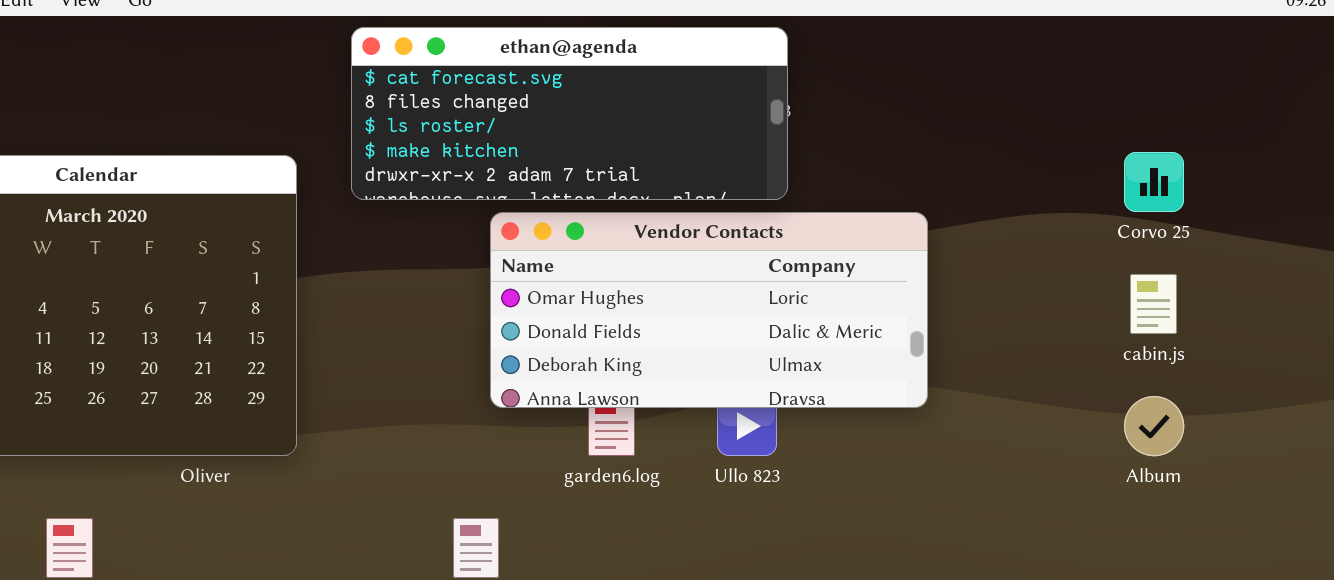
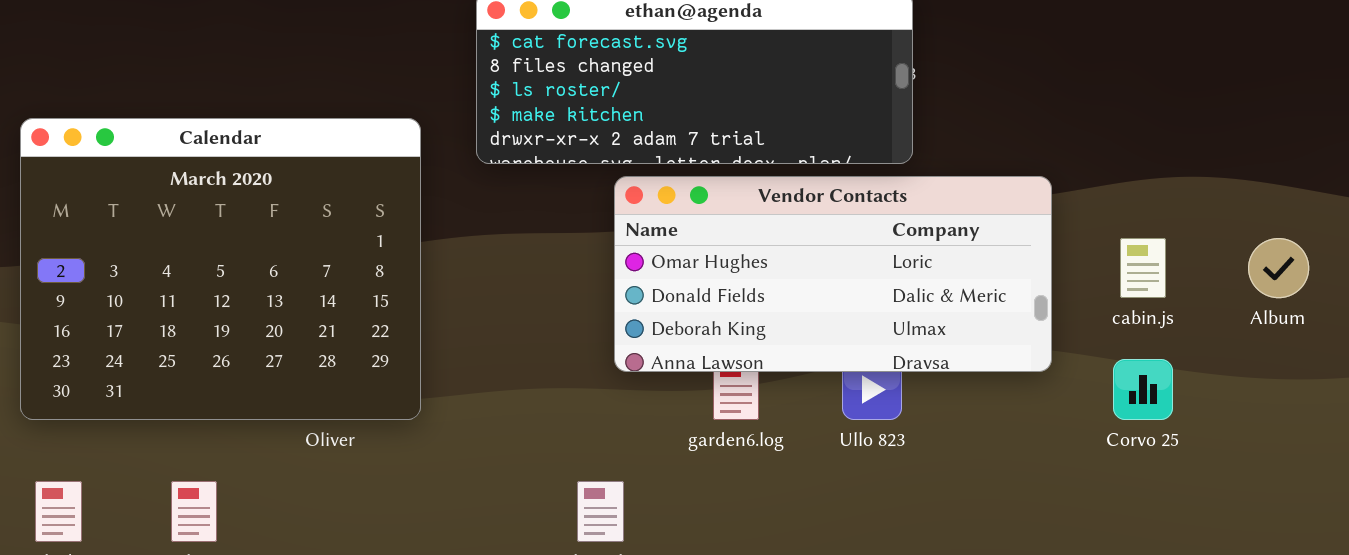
Corvo 25: [1124,152,1184,212] -> [1113,359,1173,420], moved
cabin.js: [1130,274,1177,334] -> [1120,238,1166,298], moved
Album: [1124,396,1184,456] -> [1248,238,1309,298], moved

